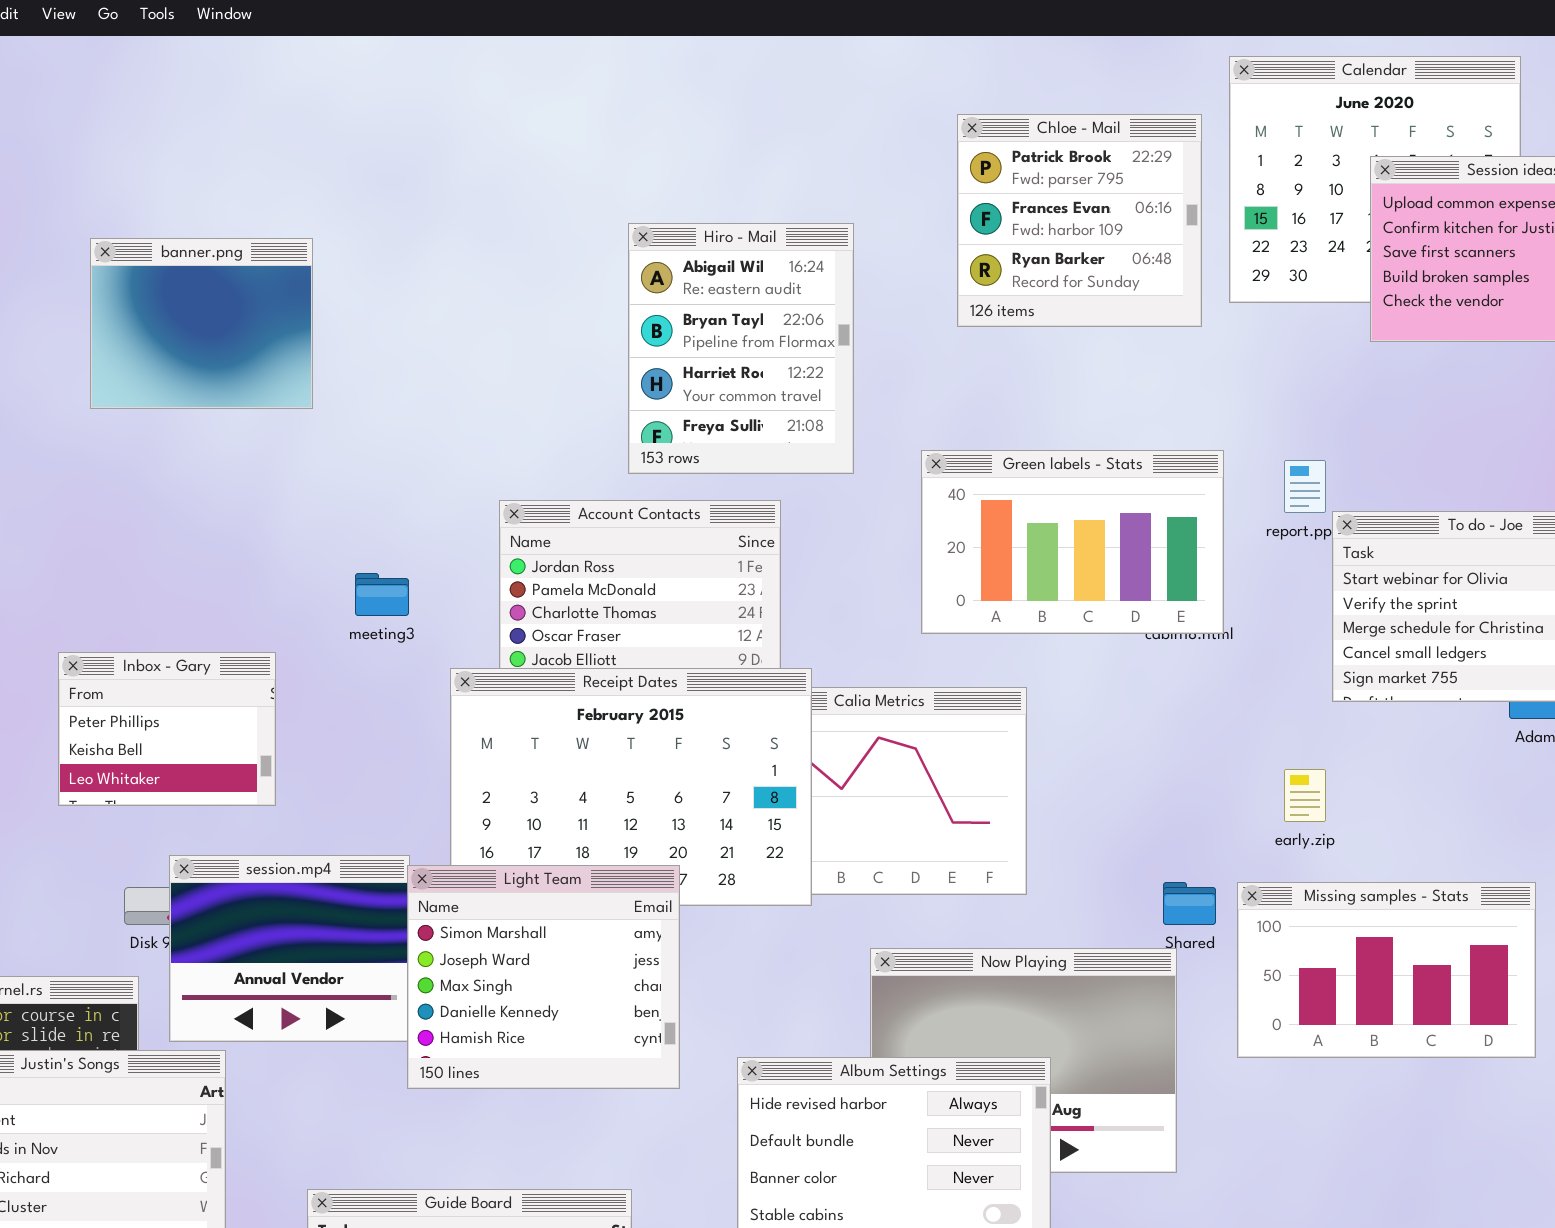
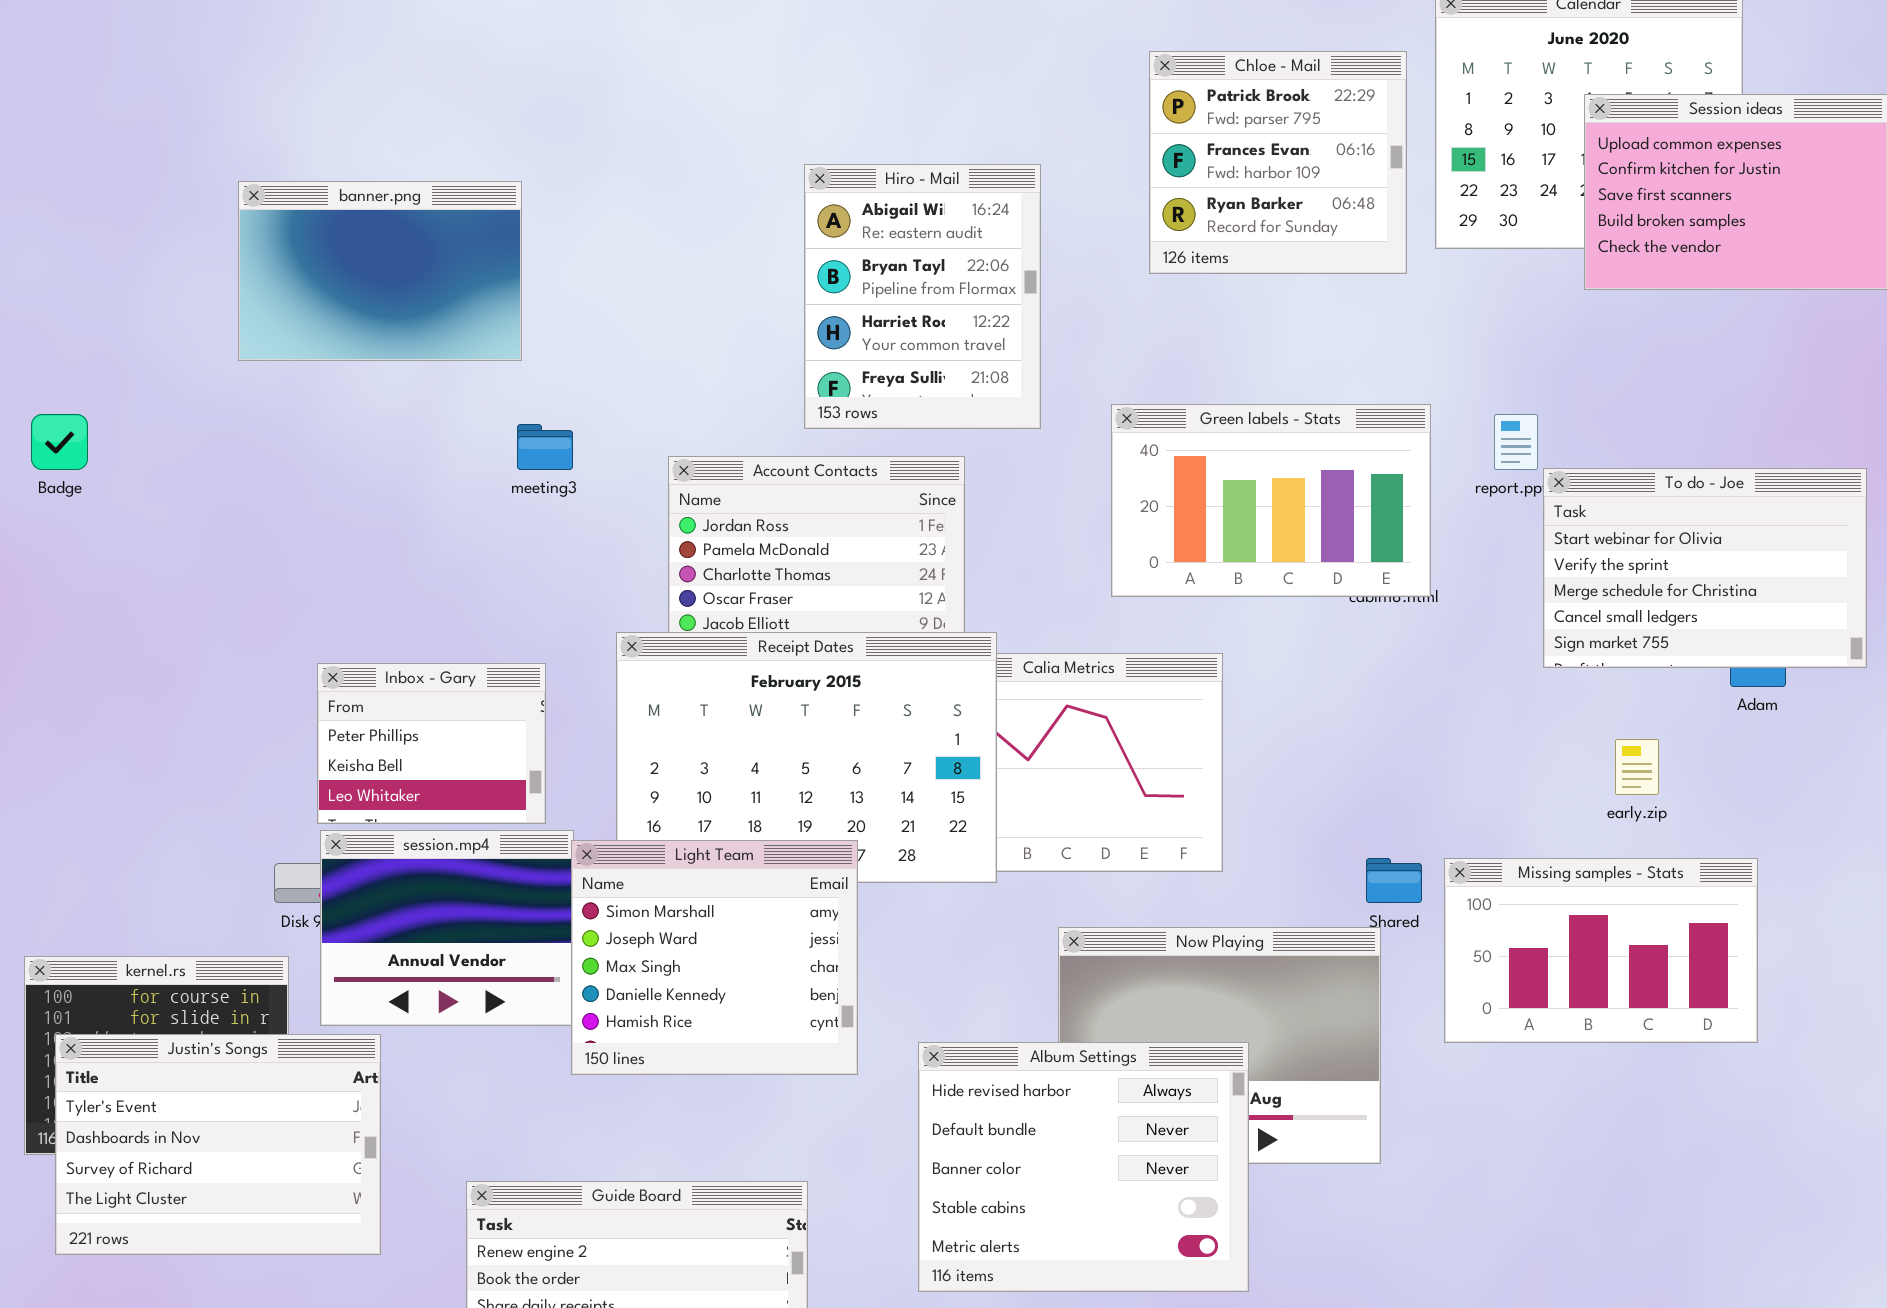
banner.png: [90,238,313,409] -> [238,181,522,361], resized
meeting3: [355,573,409,616] -> [517,424,573,470], moved
Inbox - Gary: [58,652,276,806] -> [317,663,546,824], moved
early.zip: [1284,769,1326,822] -> [1615,739,1659,795], moved

